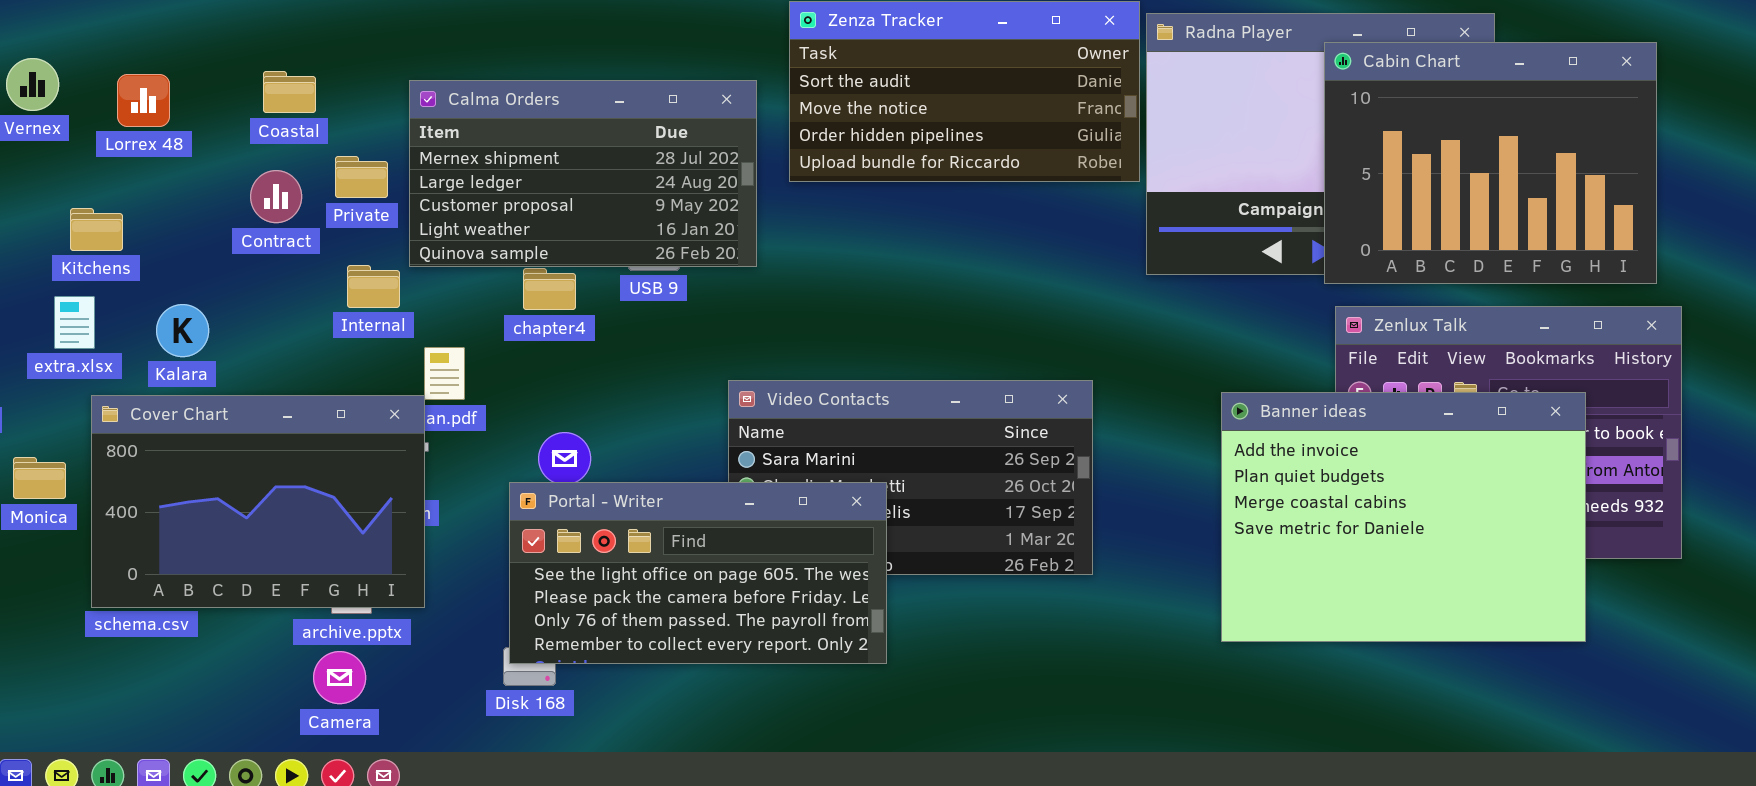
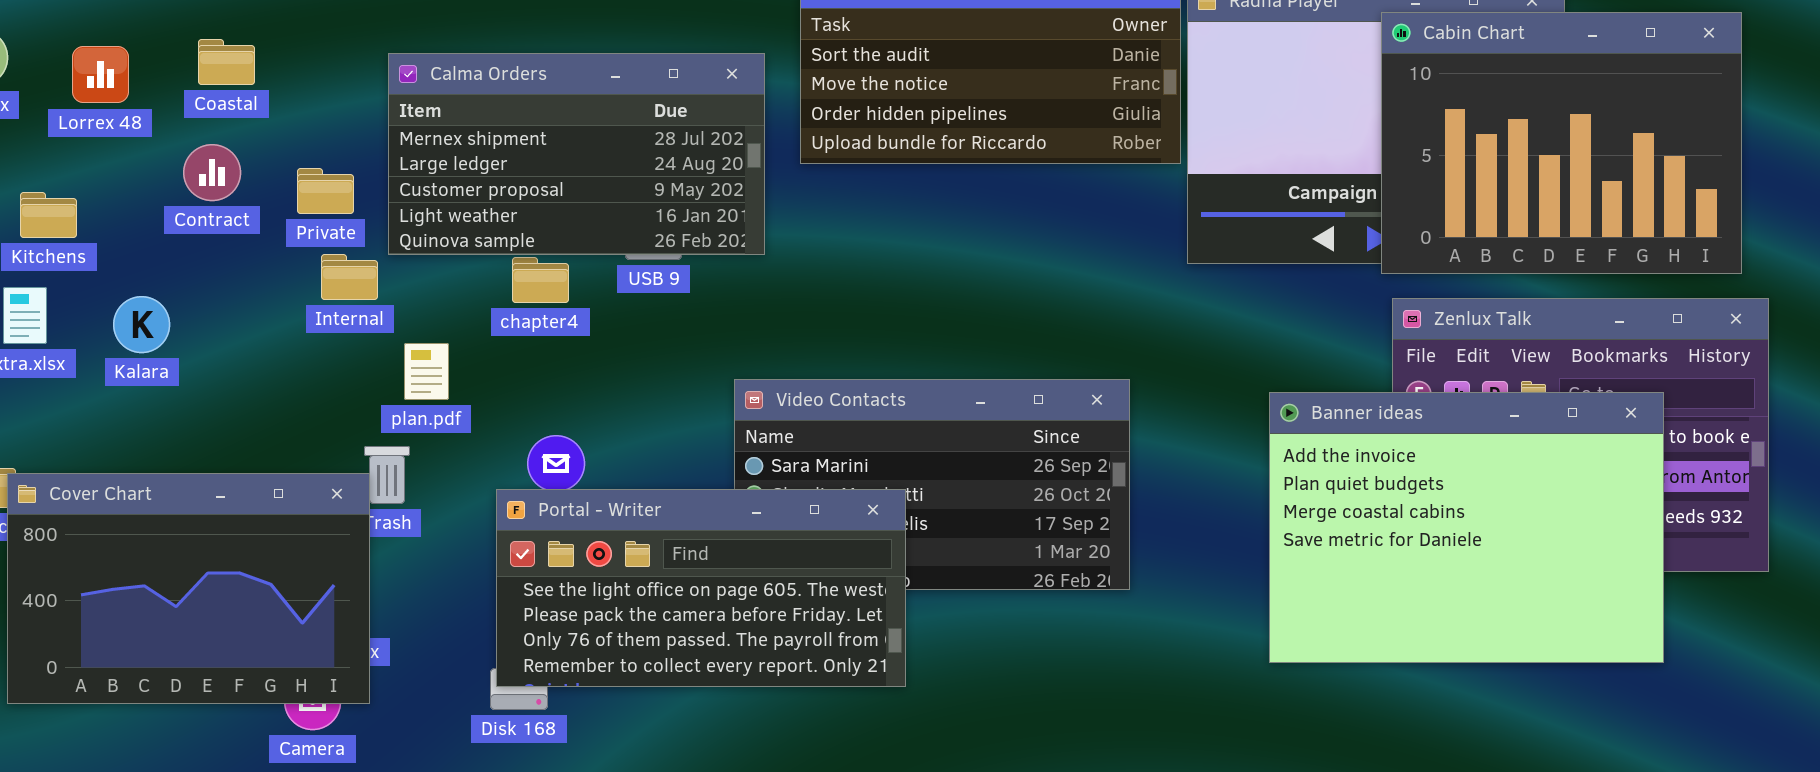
Coastal: [263,71,316,113] -> [198,39,255,85], moved
Private: [335,156,388,198] -> [297,168,354,214], moved
Contract: [250,170,302,223] -> [183,144,241,201], moved
Cover Chart: [91,395,425,608] -> [7,473,370,704], moved

